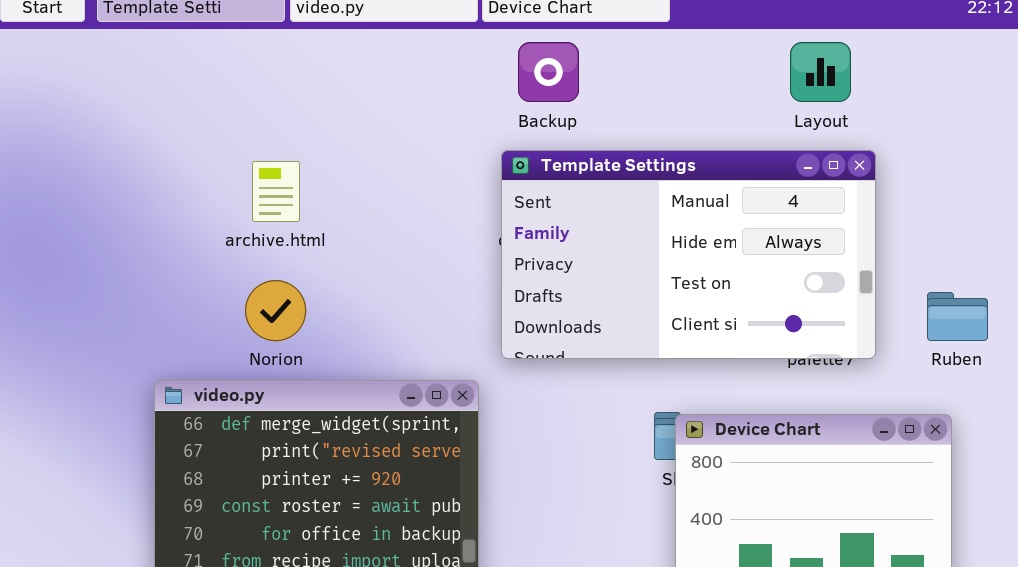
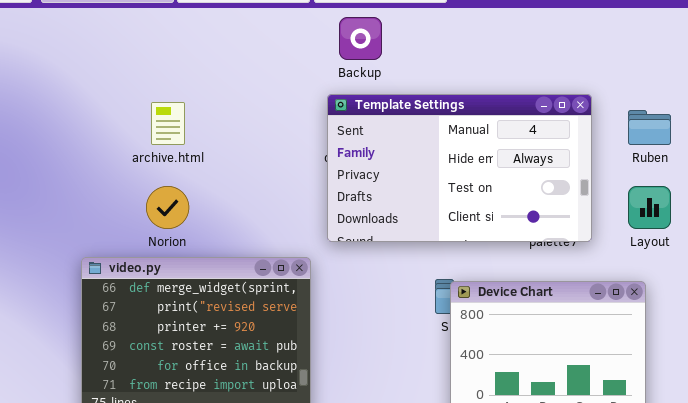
Layout: [790,42,851,102] -> [628,186,671,229], moved
Ruben: [927,292,988,341] -> [628,110,671,145], moved

